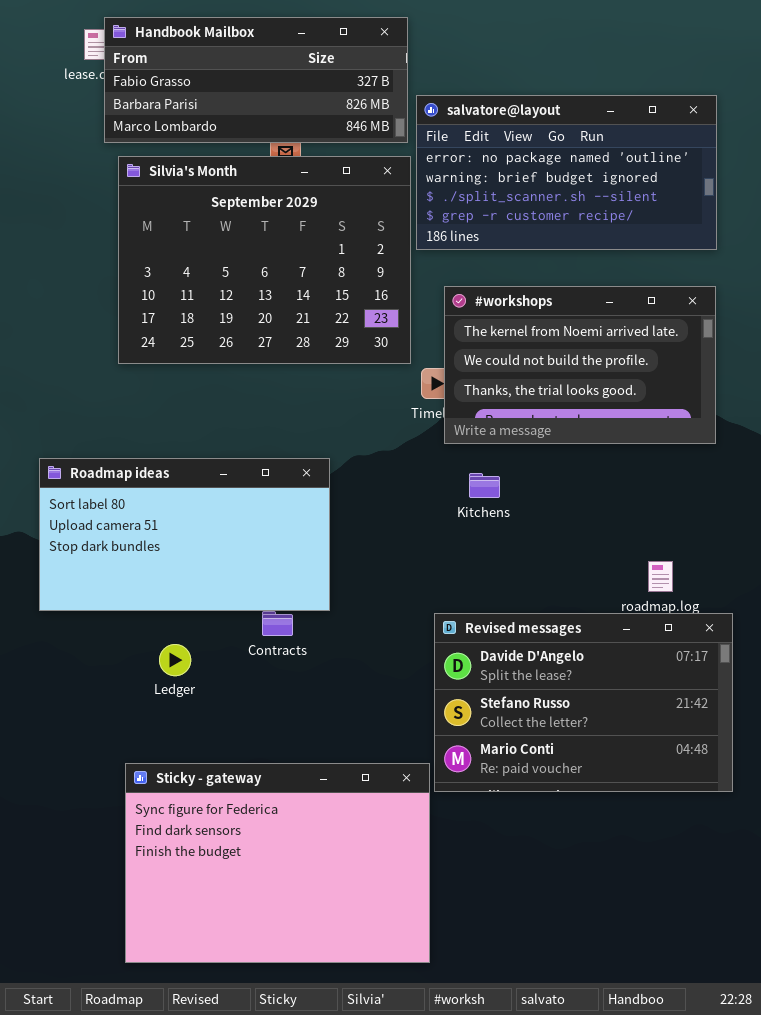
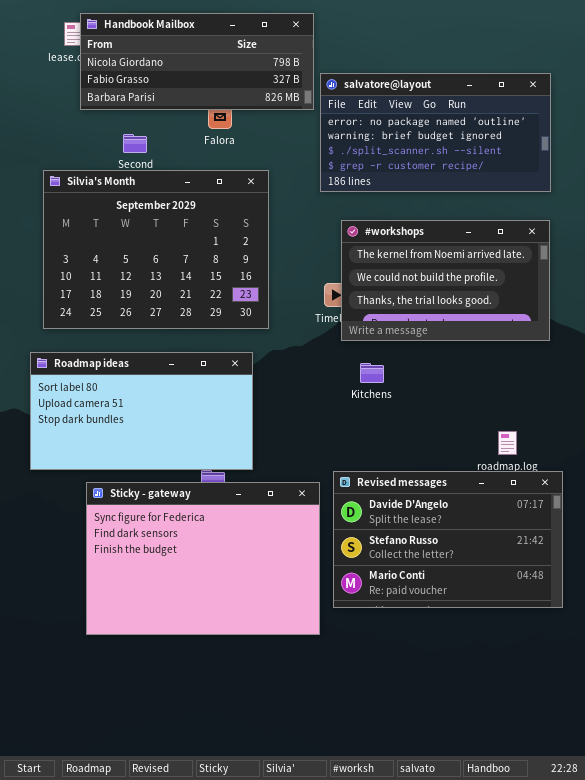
Handbook Mailbox: [104,17,408,143] -> [80,13,314,110], scrolled up 1 row
Silvia's Month: [118,156,411,364] -> [43,170,269,329], moved
Sticky - gateway: [125,763,430,963] -> [86,482,320,635], moved

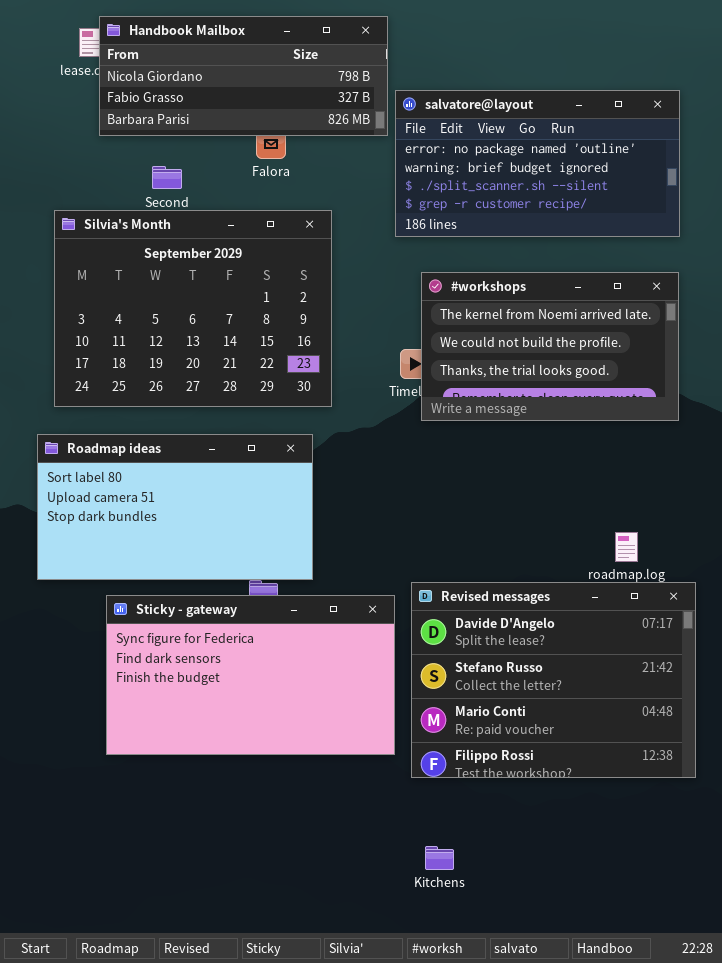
Kitchens: [360,363,384,383] -> [425,846,454,870], moved
Revised messages: [333,471,563,608] -> [411,582,696,778], resized
Sticky - gateway: [86,482,320,635] -> [106,595,395,755], resized

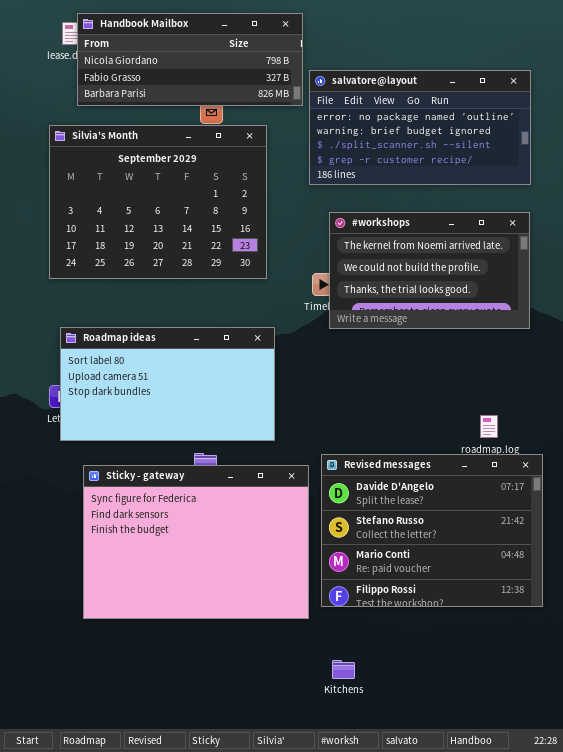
Silvia's Month: [54,210,332,407] -> [49,125,267,279], moved
Roadmap ideas: [37,434,313,580] -> [60,327,275,441], moved
Sticky - gateway: [106,595,395,755] -> [83,465,309,619], resized

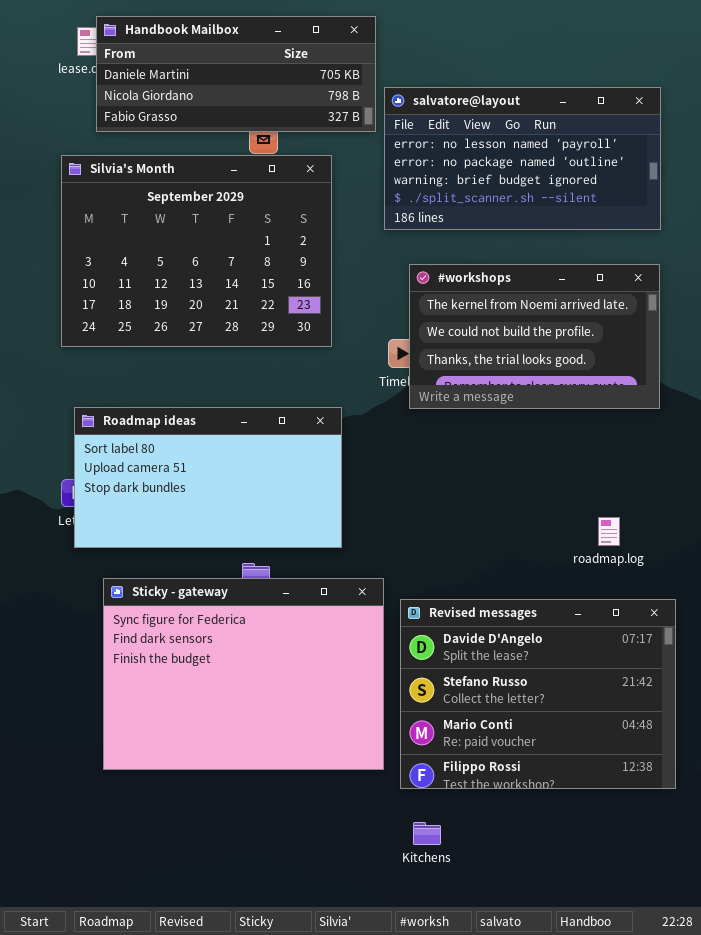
Handbook Mailbox: [77,13,303,106] -> [96,16,376,132], scrolled up 1 row
salvatore@layout: [309,70,531,185] -> [384,87,661,230], scrolled up 1 row
Revised messages: [321,454,543,607] -> [400,599,676,789], moved

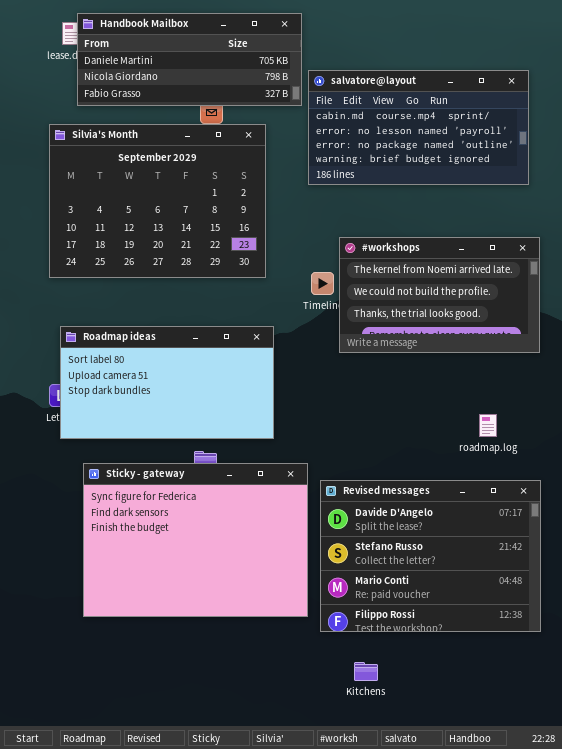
salvatore@layout: [384,87,661,230] -> [308,70,529,185], scrolled up 1 row
#workshops: [409,264,660,409] -> [339,237,540,353], moved
Kitchens: [413,822,441,845] -> [354,662,378,681], moved

